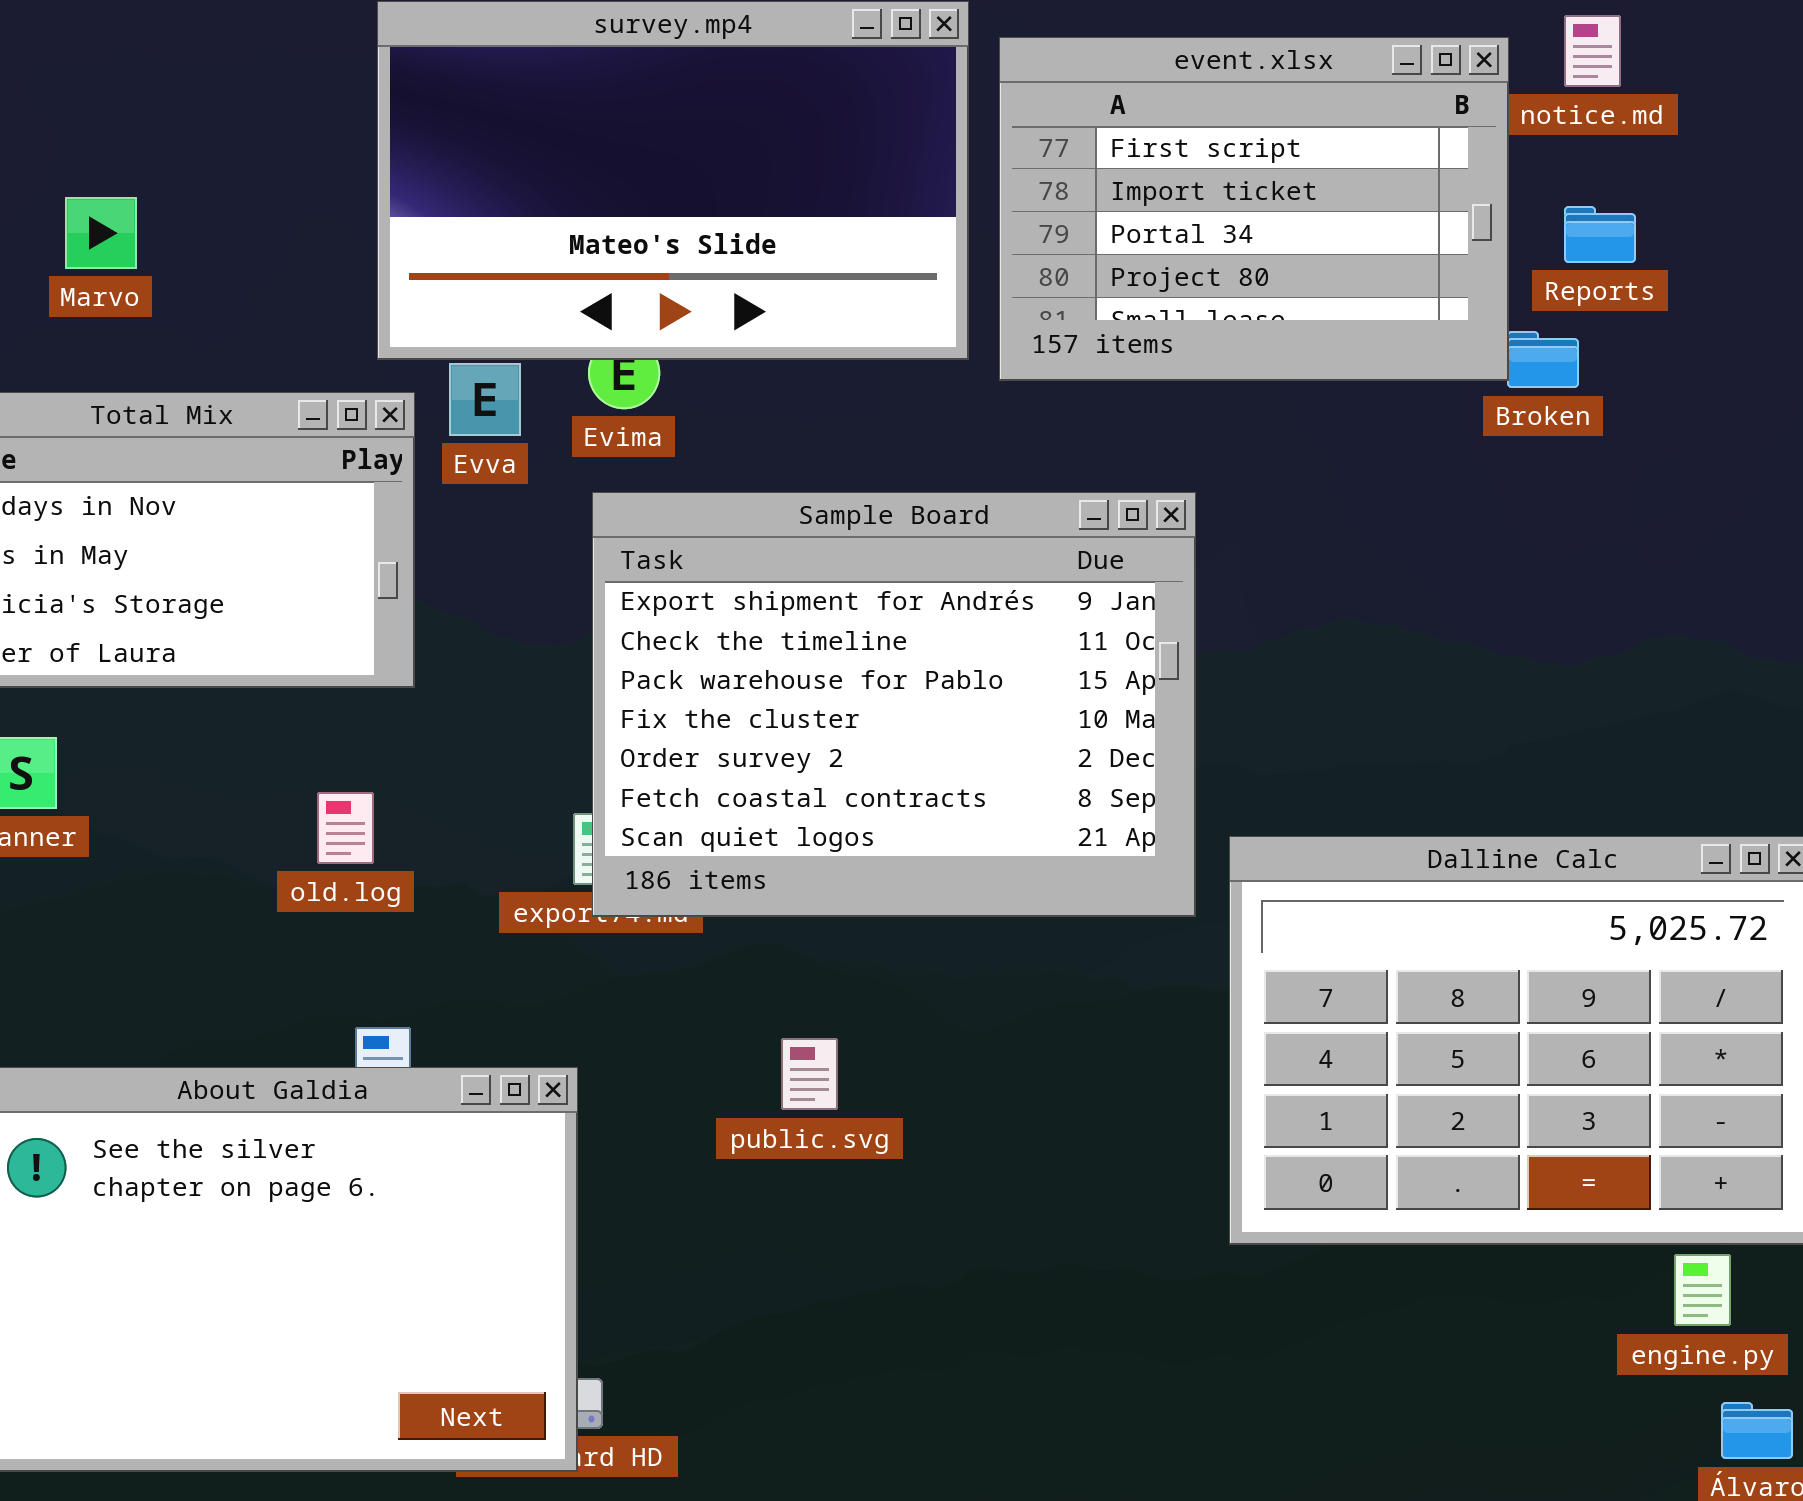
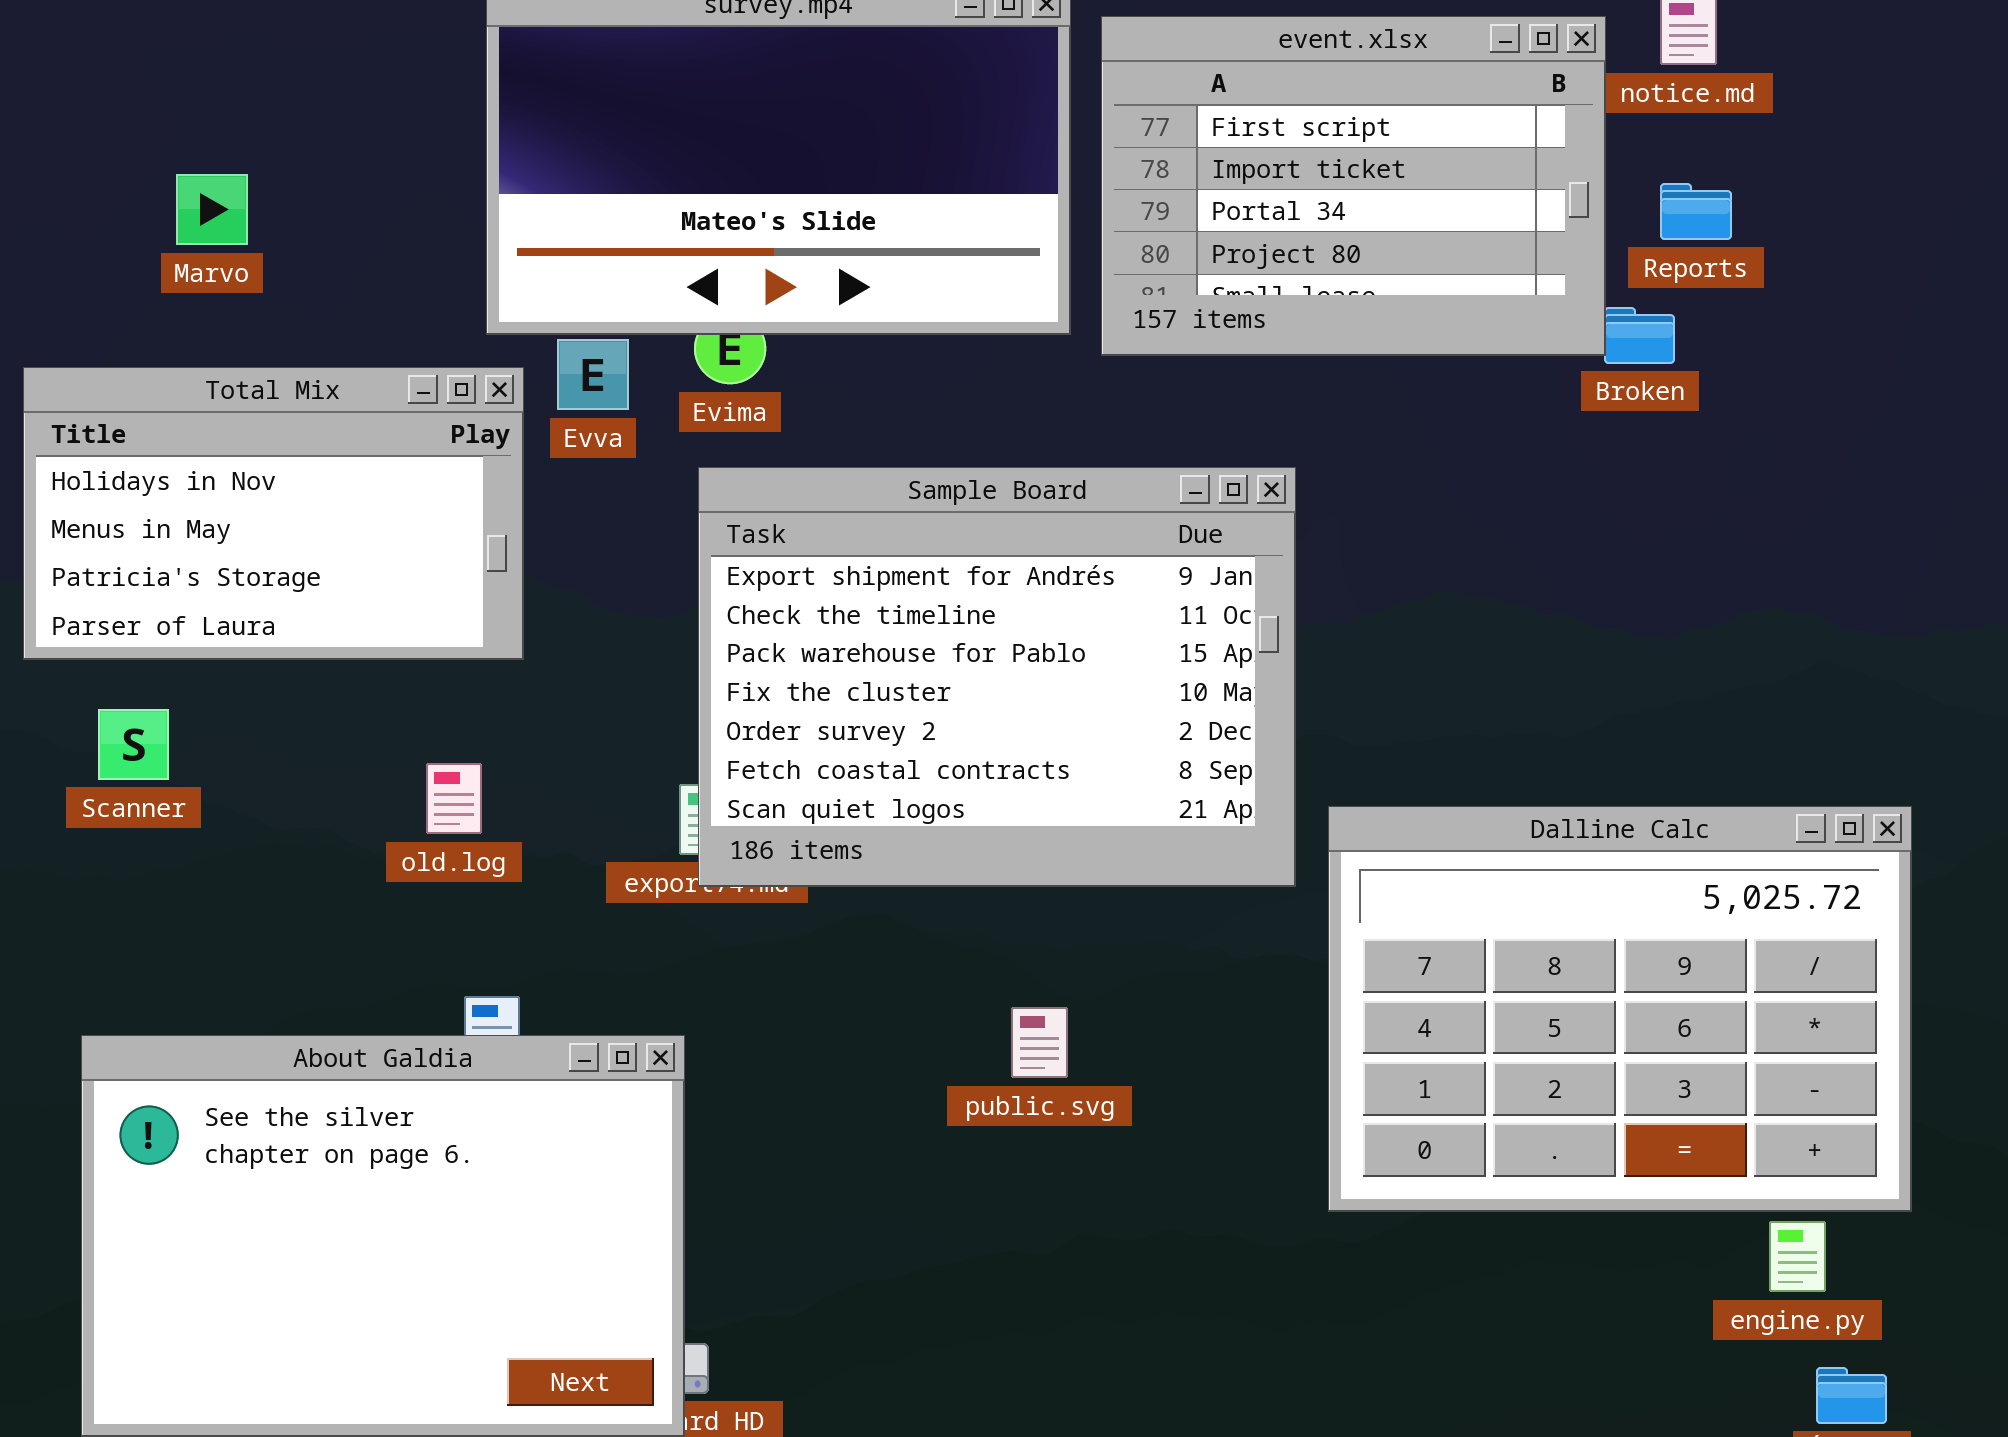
public.svg: [781,1038,838,1110] -> [1011,1007,1068,1078], moved

